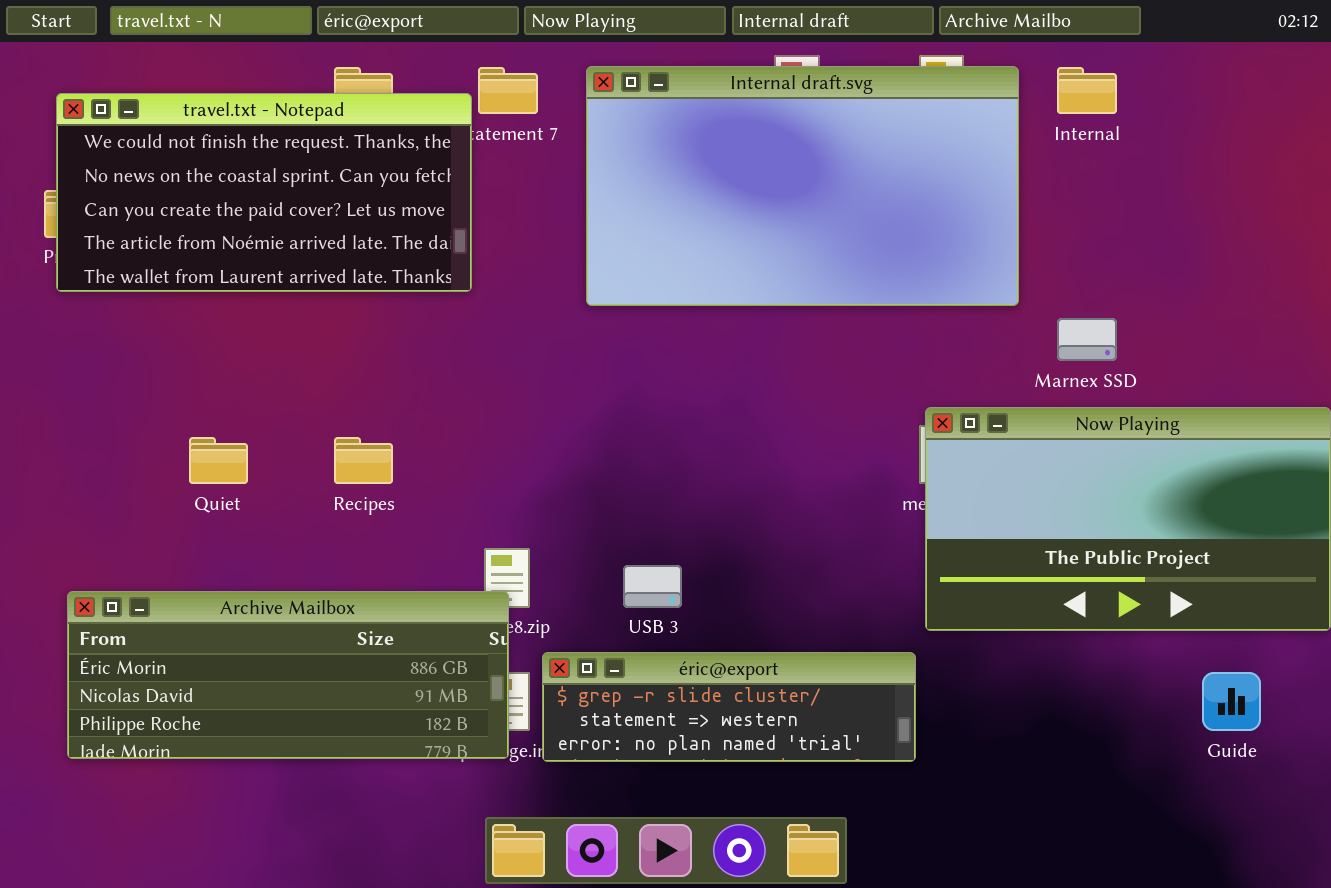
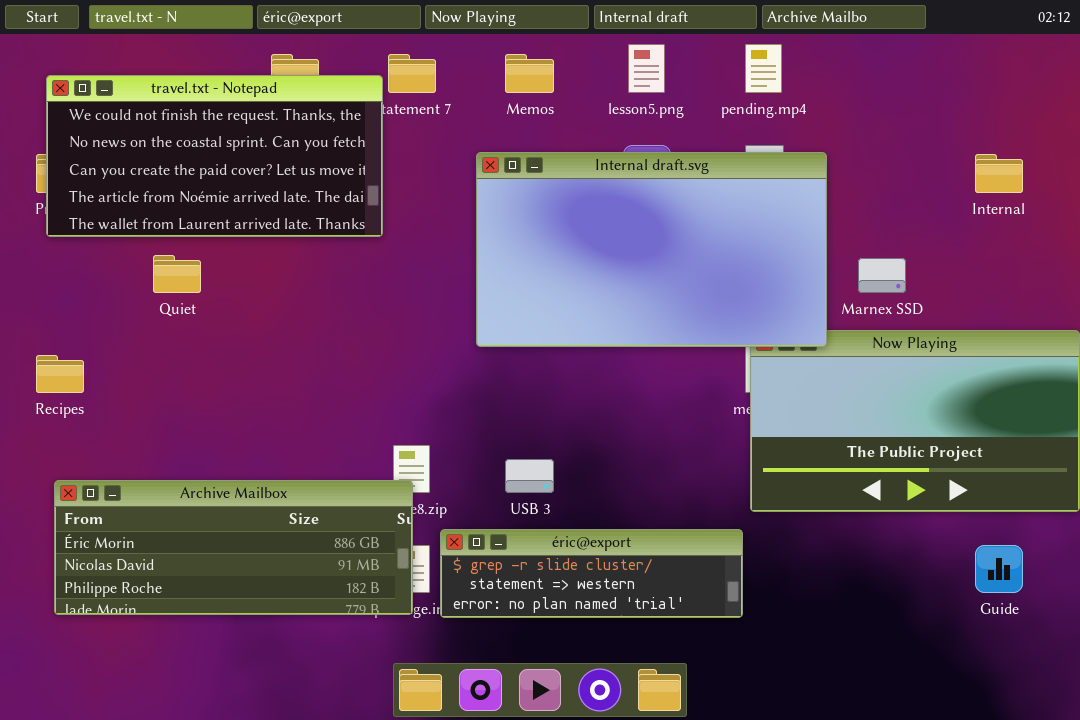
Internal draft.svg: [586,66,1019,306] -> [476,152,827,347], moved
Internal: [1057,67,1117,114] -> [975,154,1023,193], moved
Quiet: [189,437,248,484] -> [153,255,201,293], moved
Recipes: [334,437,393,484] -> [36,355,84,393], moved

